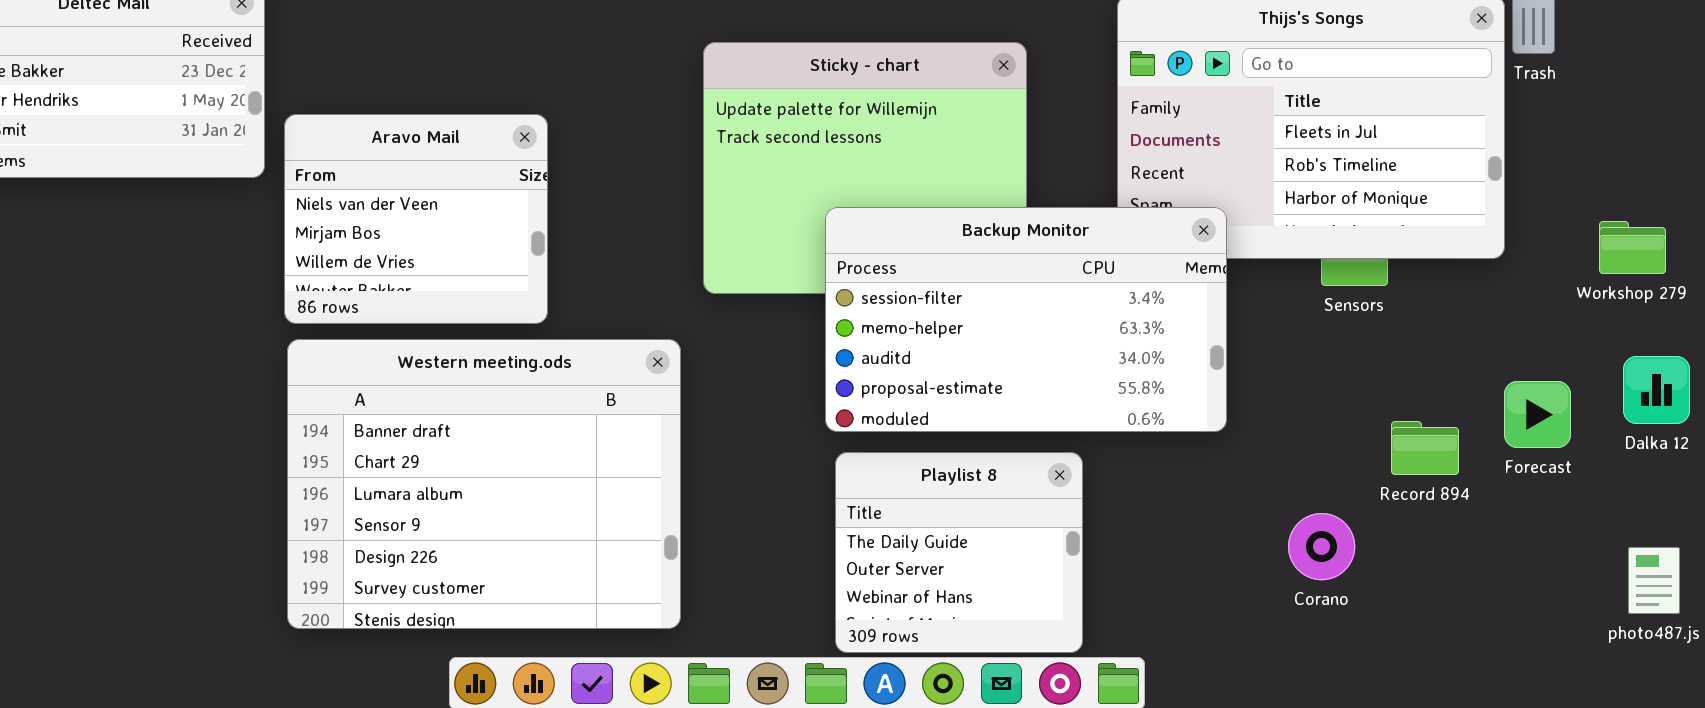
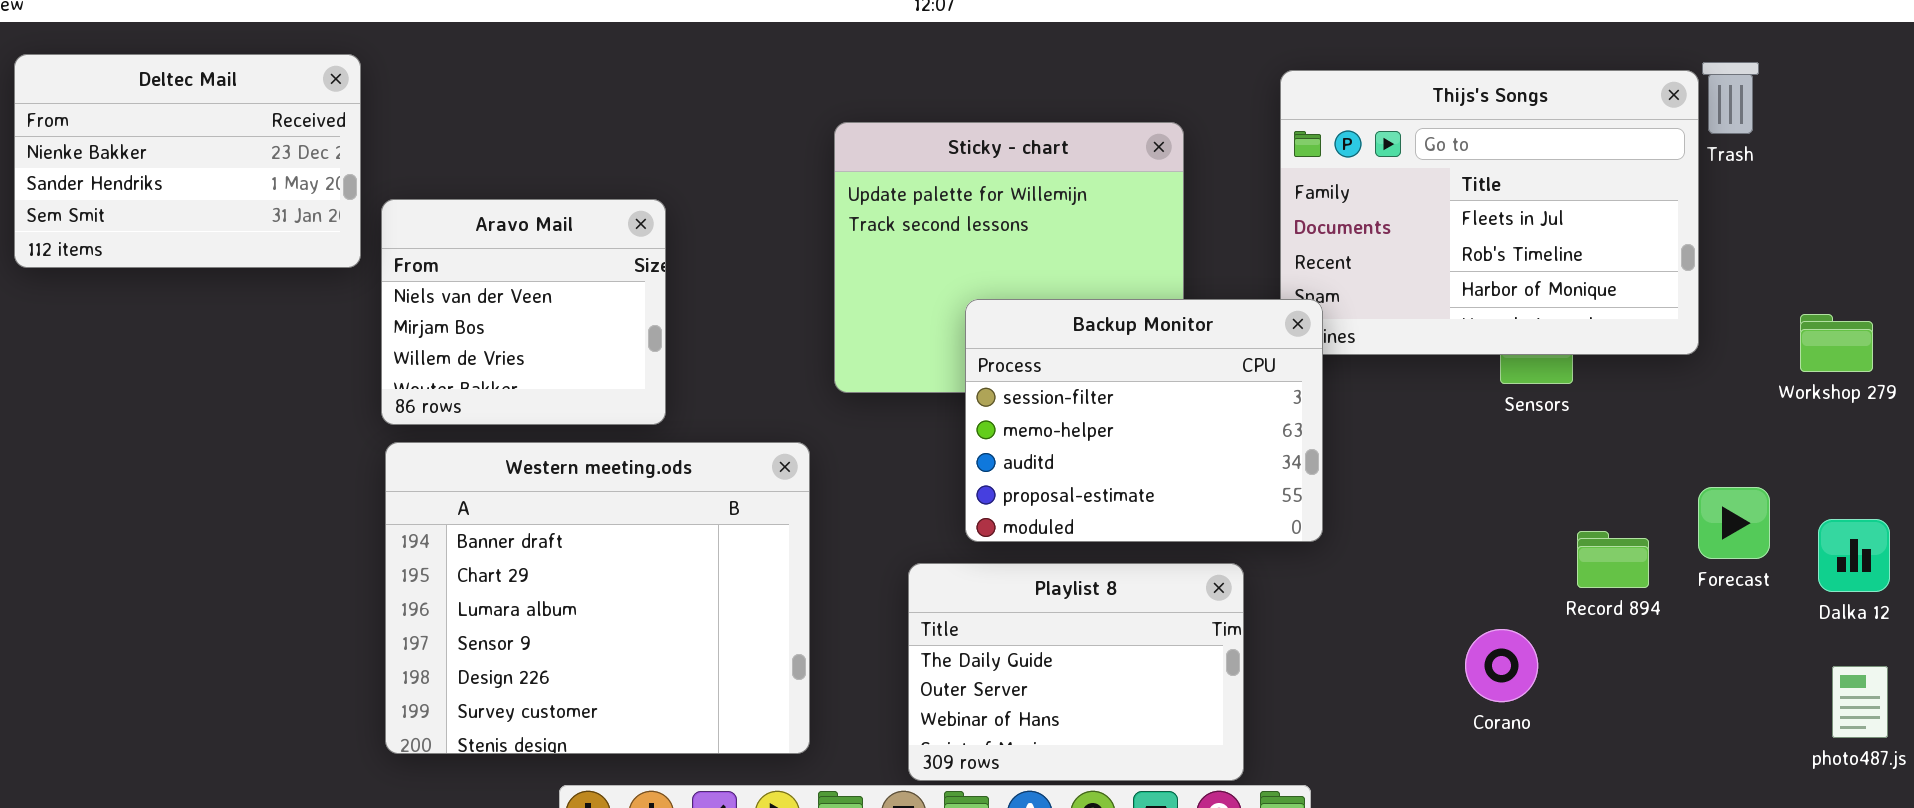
Backup Monitor: [825,207,1227,432] -> [965,299,1323,542], resized
Dalka 12: [1623,356,1690,424] -> [1818,519,1890,592], moved
Playlist 8: [835,452,1083,653] -> [908,563,1244,781], resized

